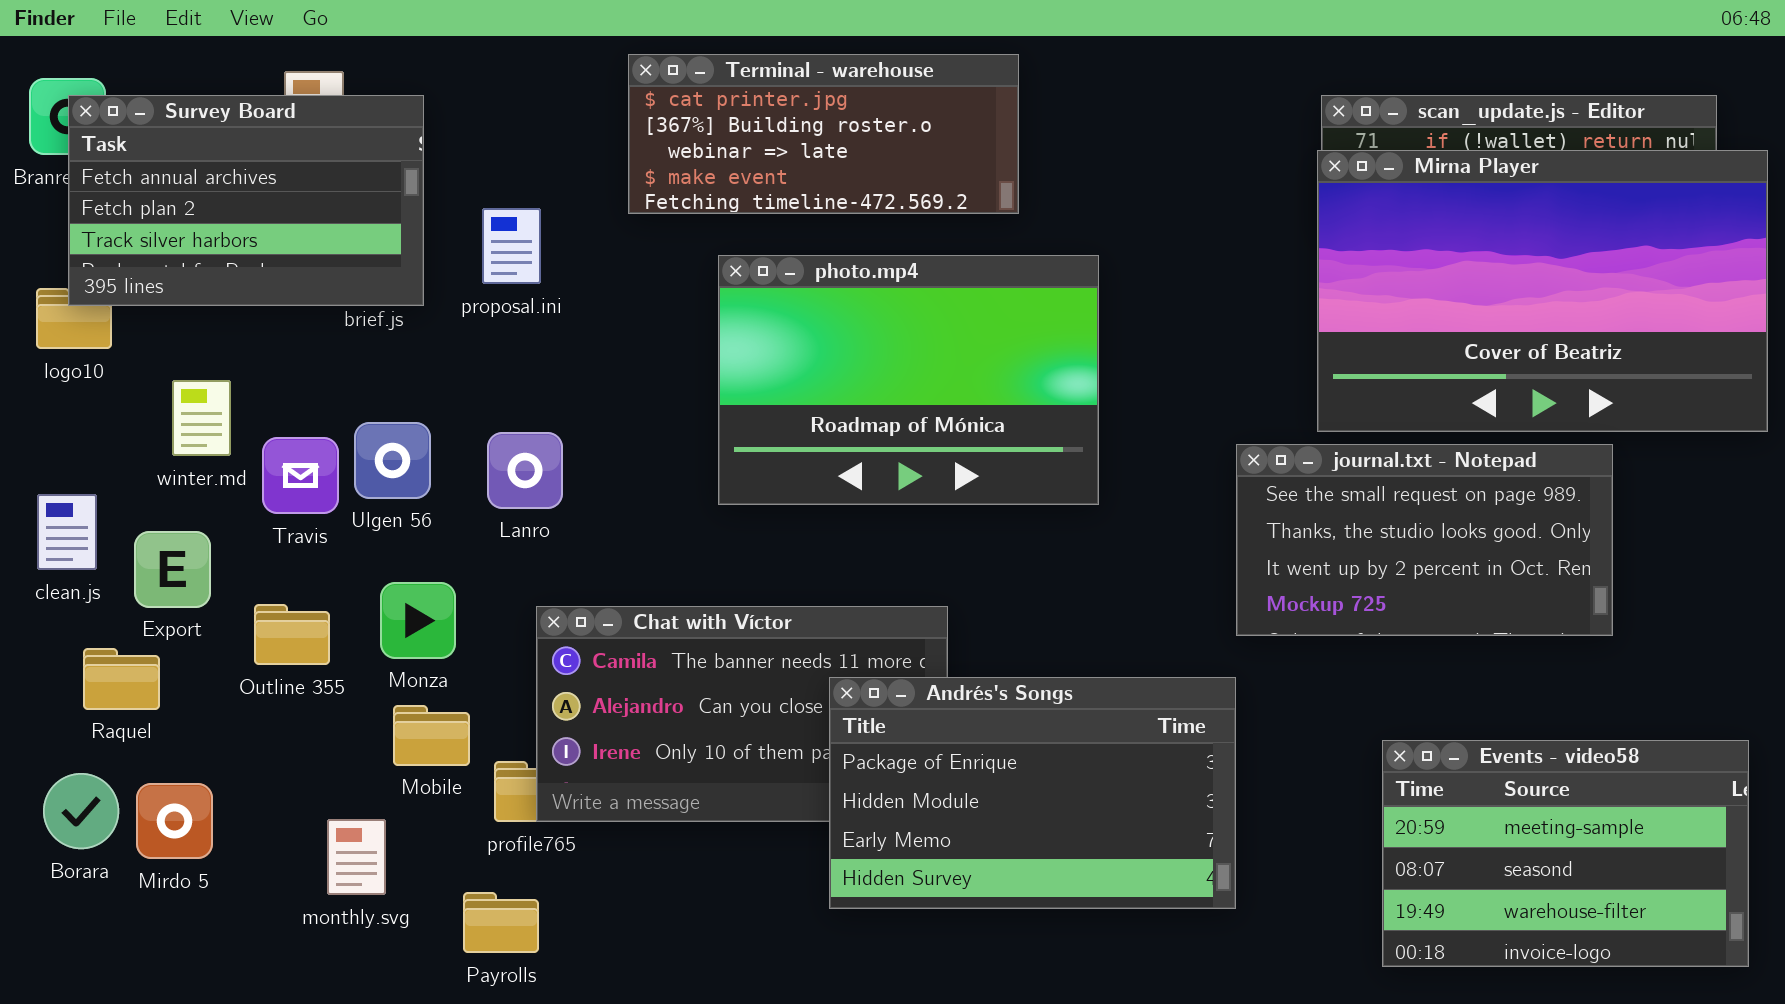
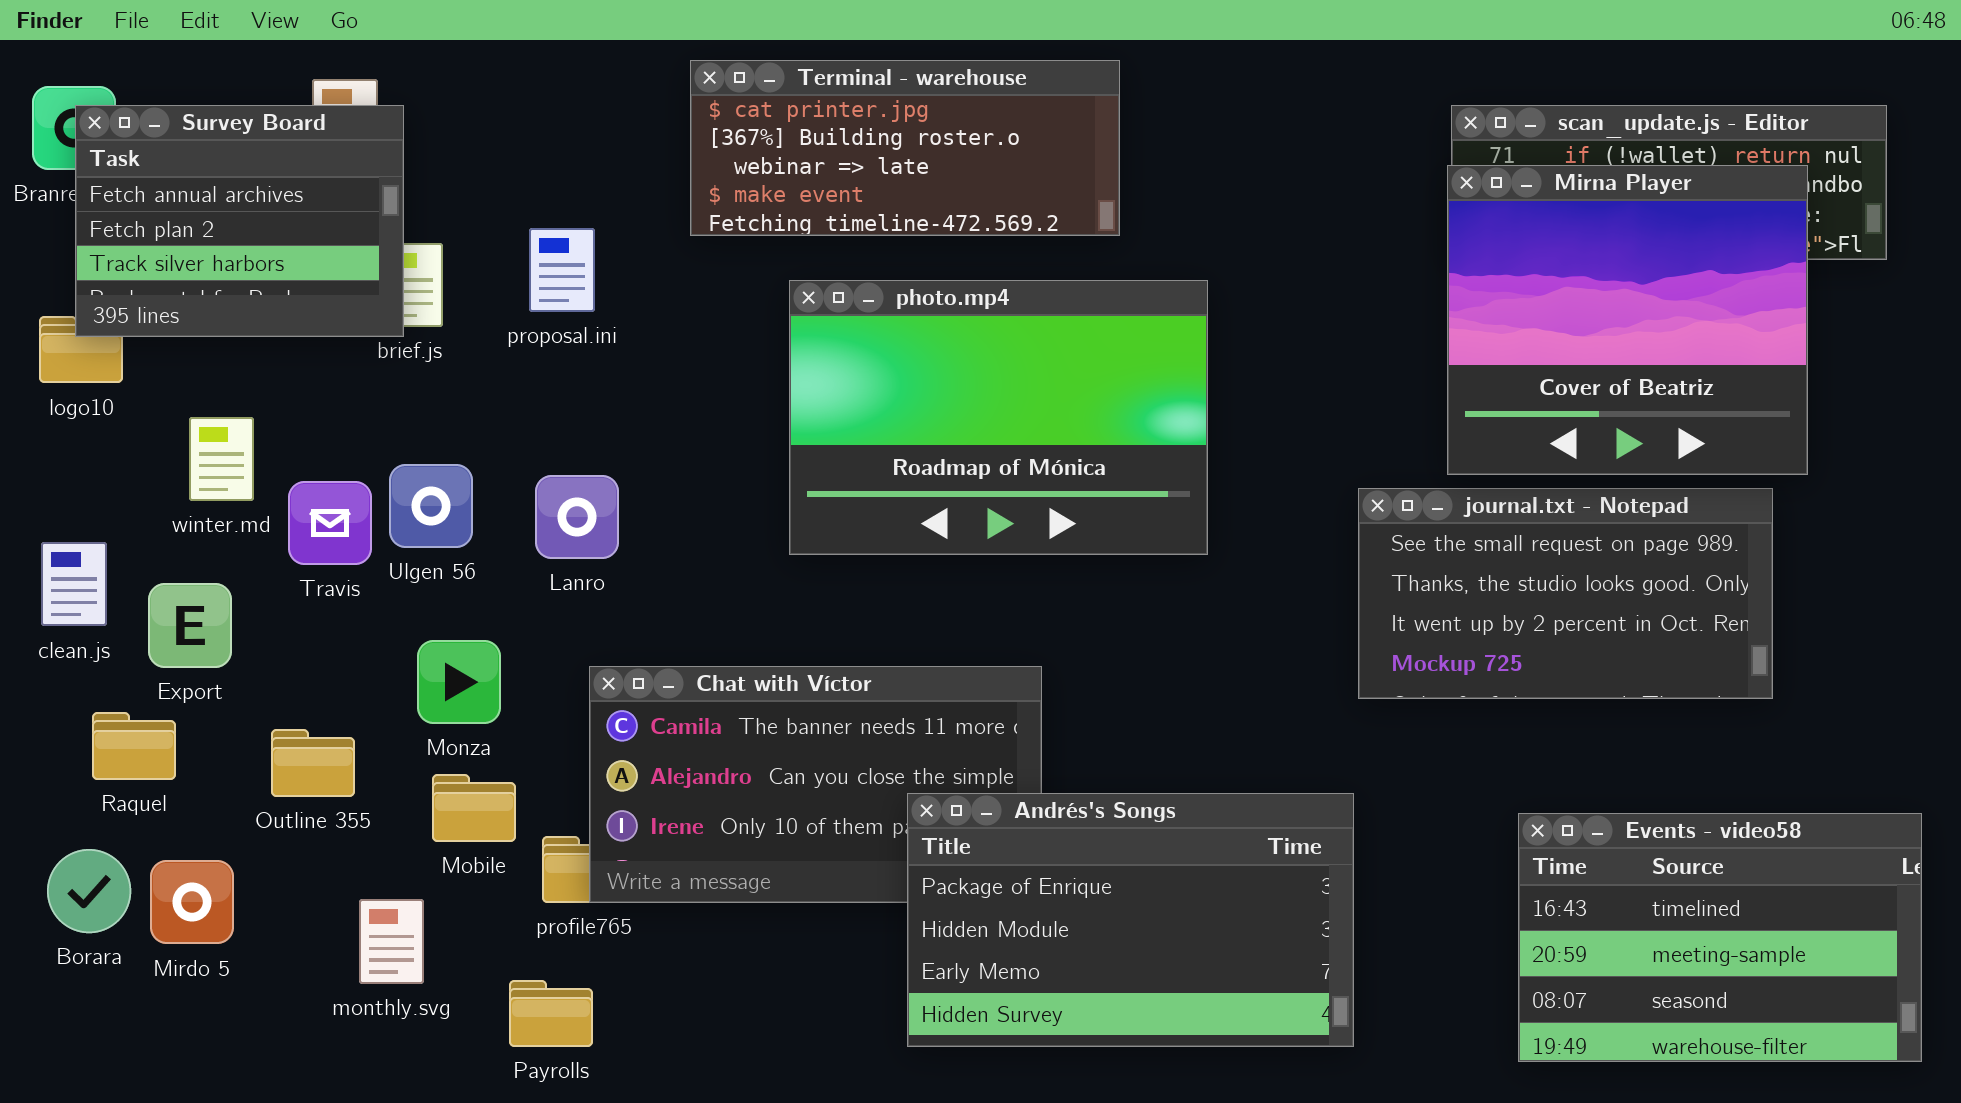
Survey Board: [68,95,424,306] -> [75,105,404,337], resized
Mirna Player: [1317,150,1768,432] -> [1447,165,1808,475], resized
Outline 355: [254,604,330,665] -> [271,729,355,797], moved
Andrés's Songs: [829,677,1236,909] -> [907,793,1354,1047], moved
Events - video58: [1382,740,1749,967] -> [1518,813,1922,1062], scrolled up 1 row

